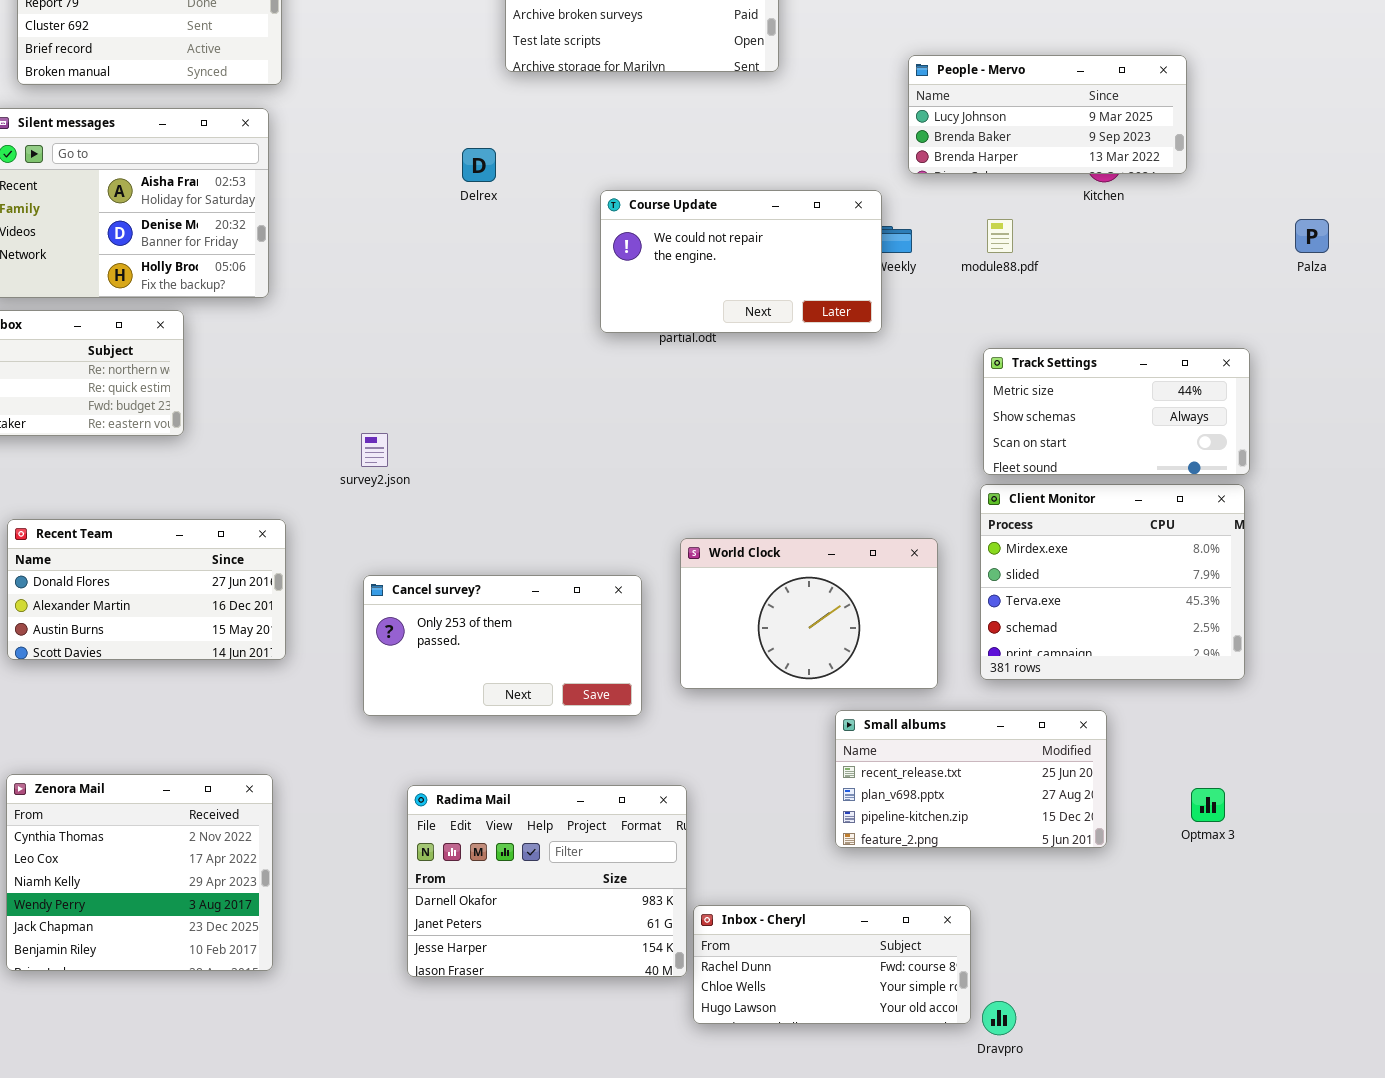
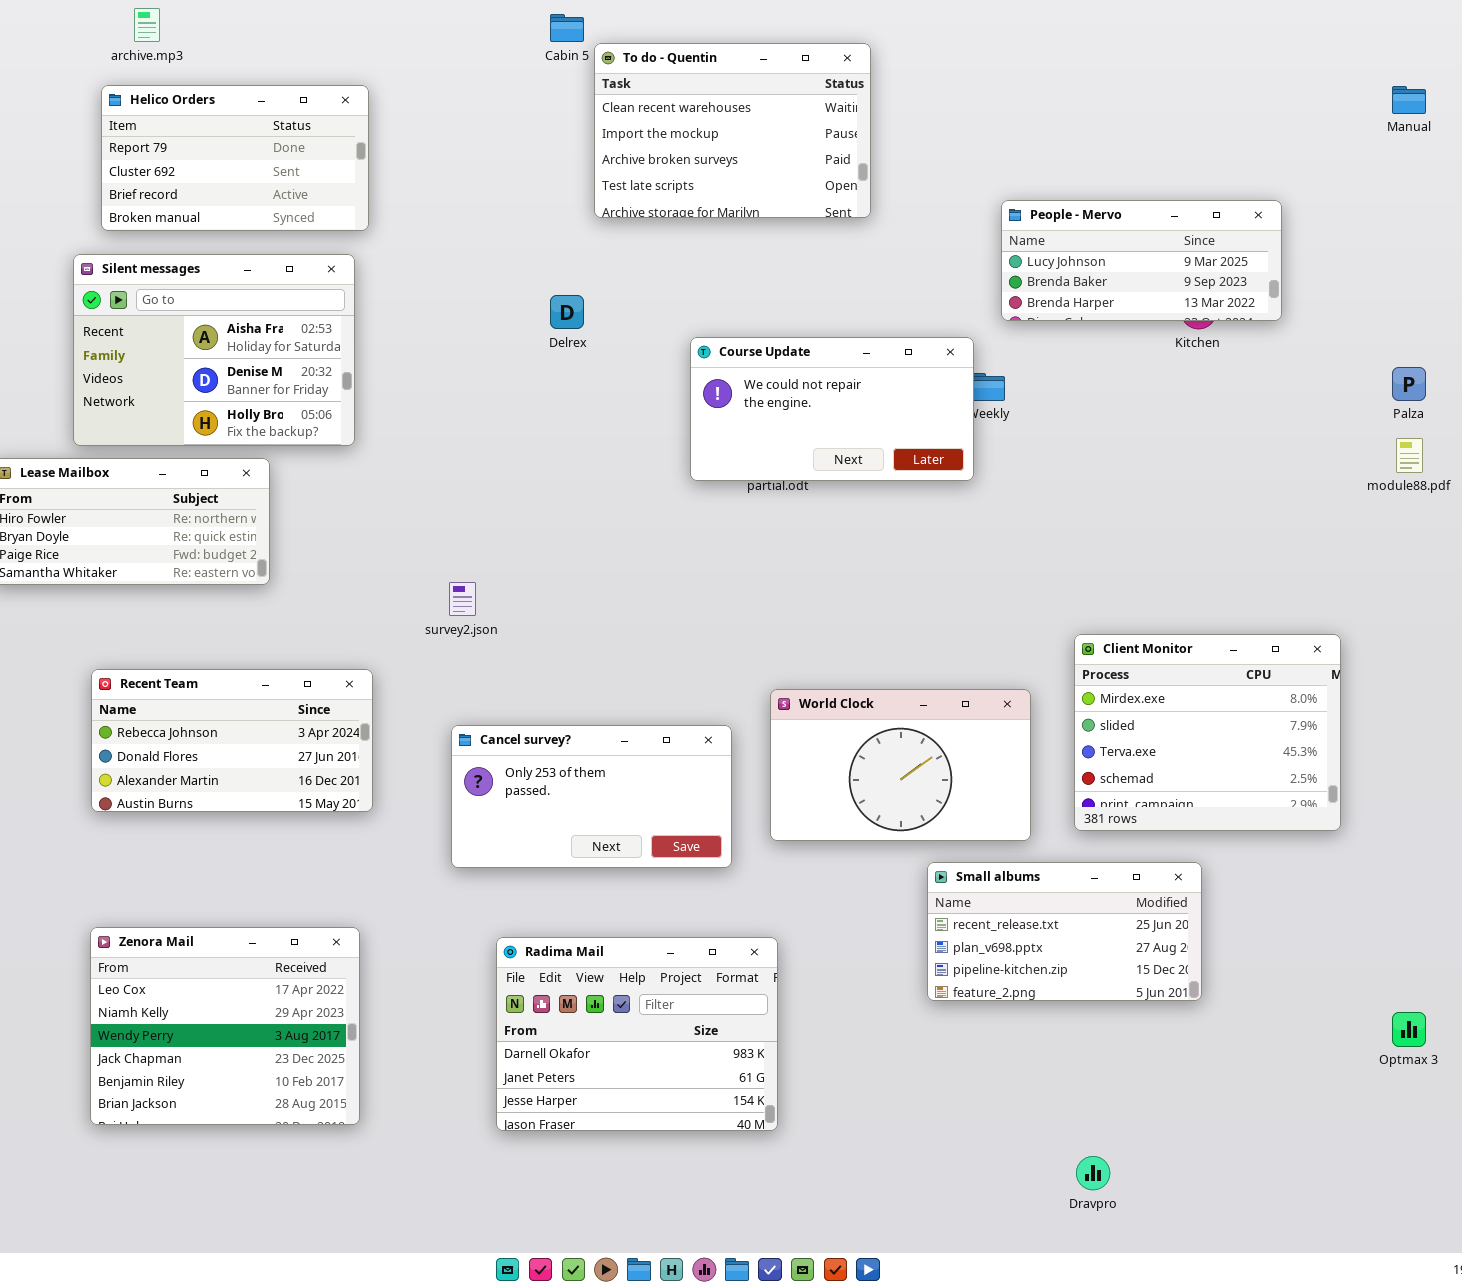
module88.pdf: [987,219,1013,253] -> [1396,438,1423,473], moved
Track Settings: [983,348,1250,475] -> none, closed
Recent Team: [7,519,286,660] -> [91,669,373,812], scrolled up 1 row
Zenora Mail: [6,774,273,971] -> [90,927,360,1125], scrolled down 1 row
Optmax 3: [1191,788,1225,822] -> [1392,1012,1426,1047], moved
Inbox - Cheryl: [693,905,971,1024] -> none, closed

